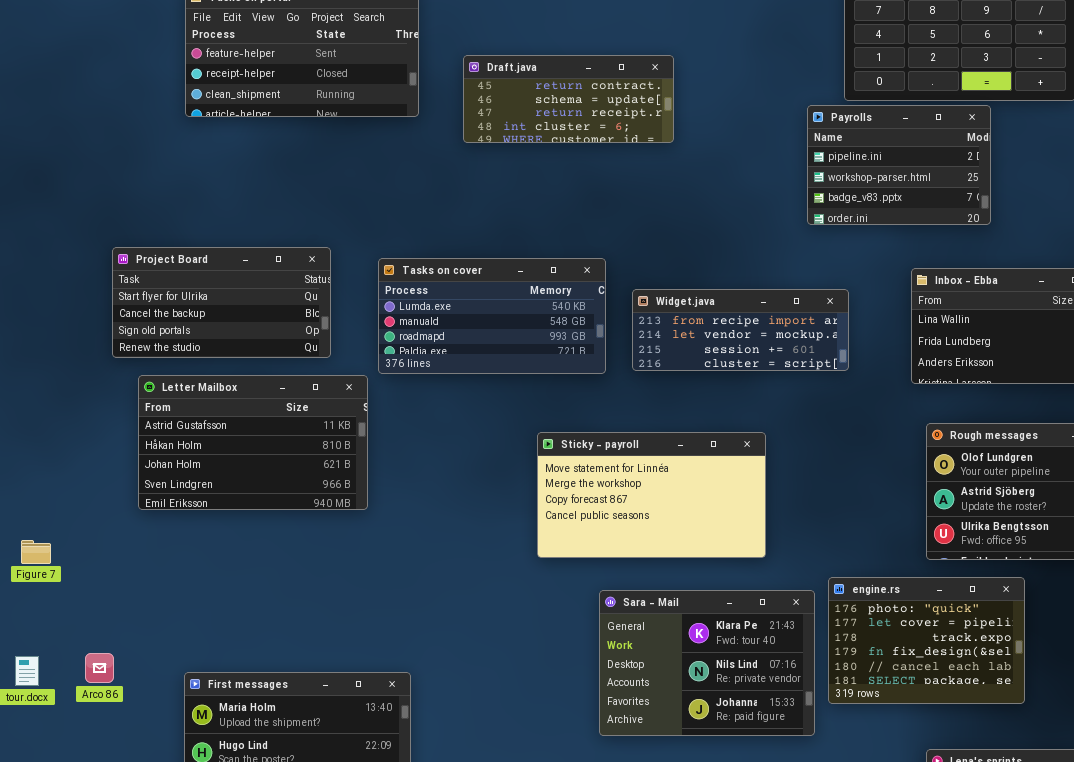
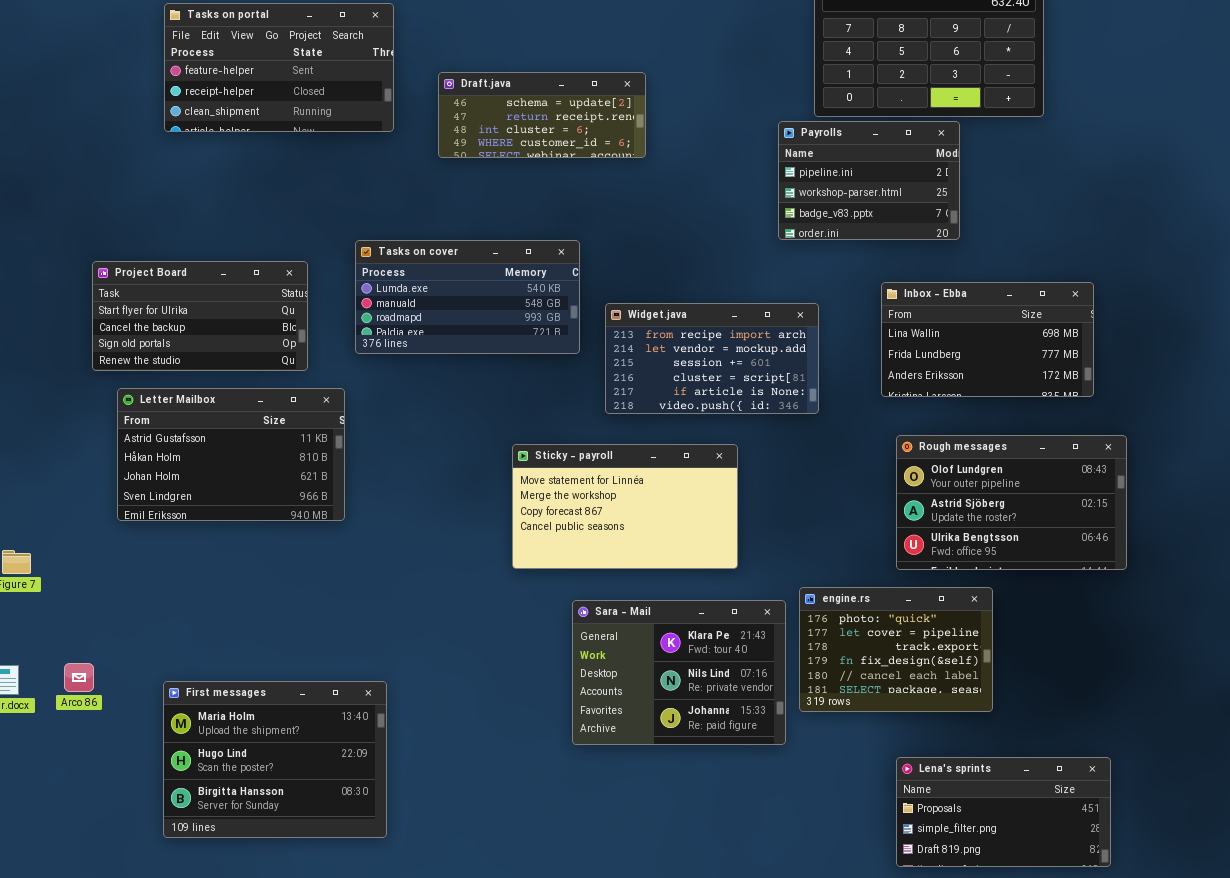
Draft.java: [463,55,674,143] -> [438,72,646,158], scrolled down 1 row
Tasks on cover: [378,258,606,374] -> [355,240,580,354], moved
Widget.java: [632,289,849,371] -> [605,303,819,414], resized

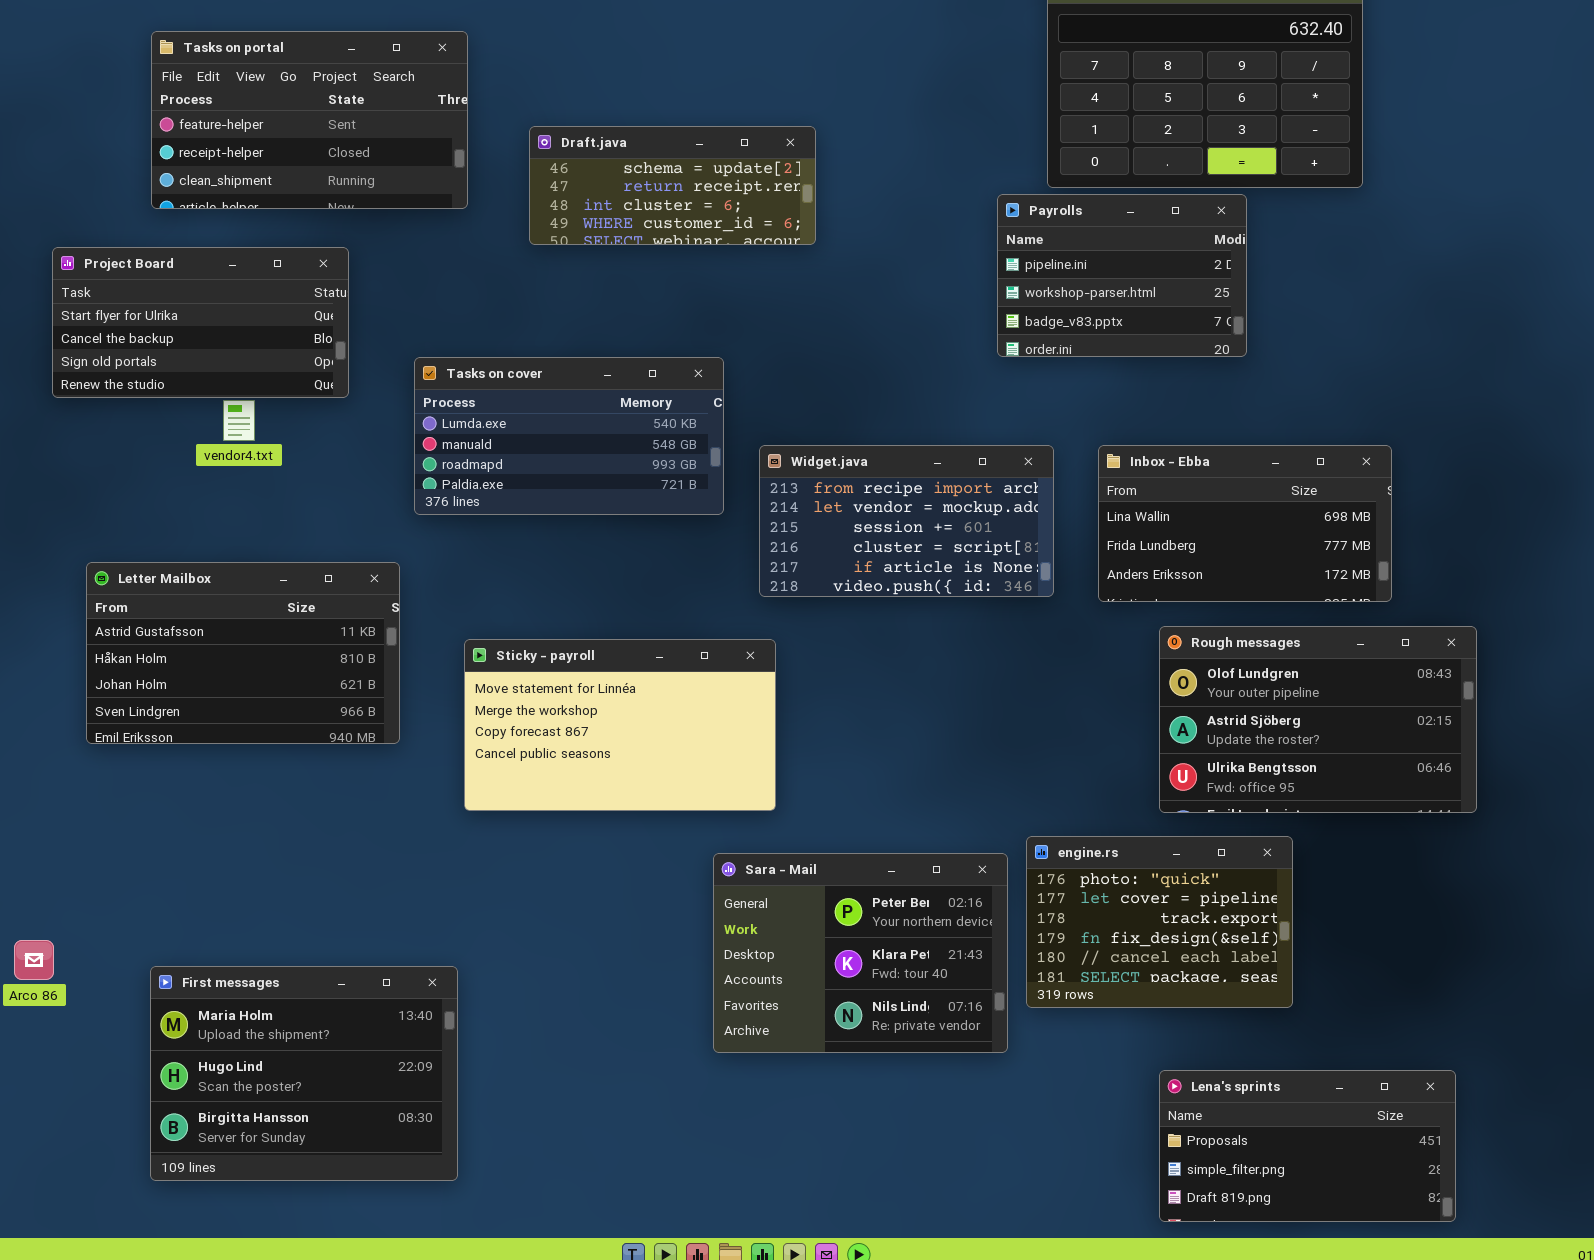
Project Board: [92,261,308,371] -> [52,247,349,398], moved
Inbox - Ebba: [881,282,1094,397] -> [1098,445,1392,602], moved
Sticky - payroll: [512,444,738,569] -> [464,639,776,811], moved
Sara - Mail: [572,600,786,745] -> [713,853,1008,1053], scrolled up 1 row

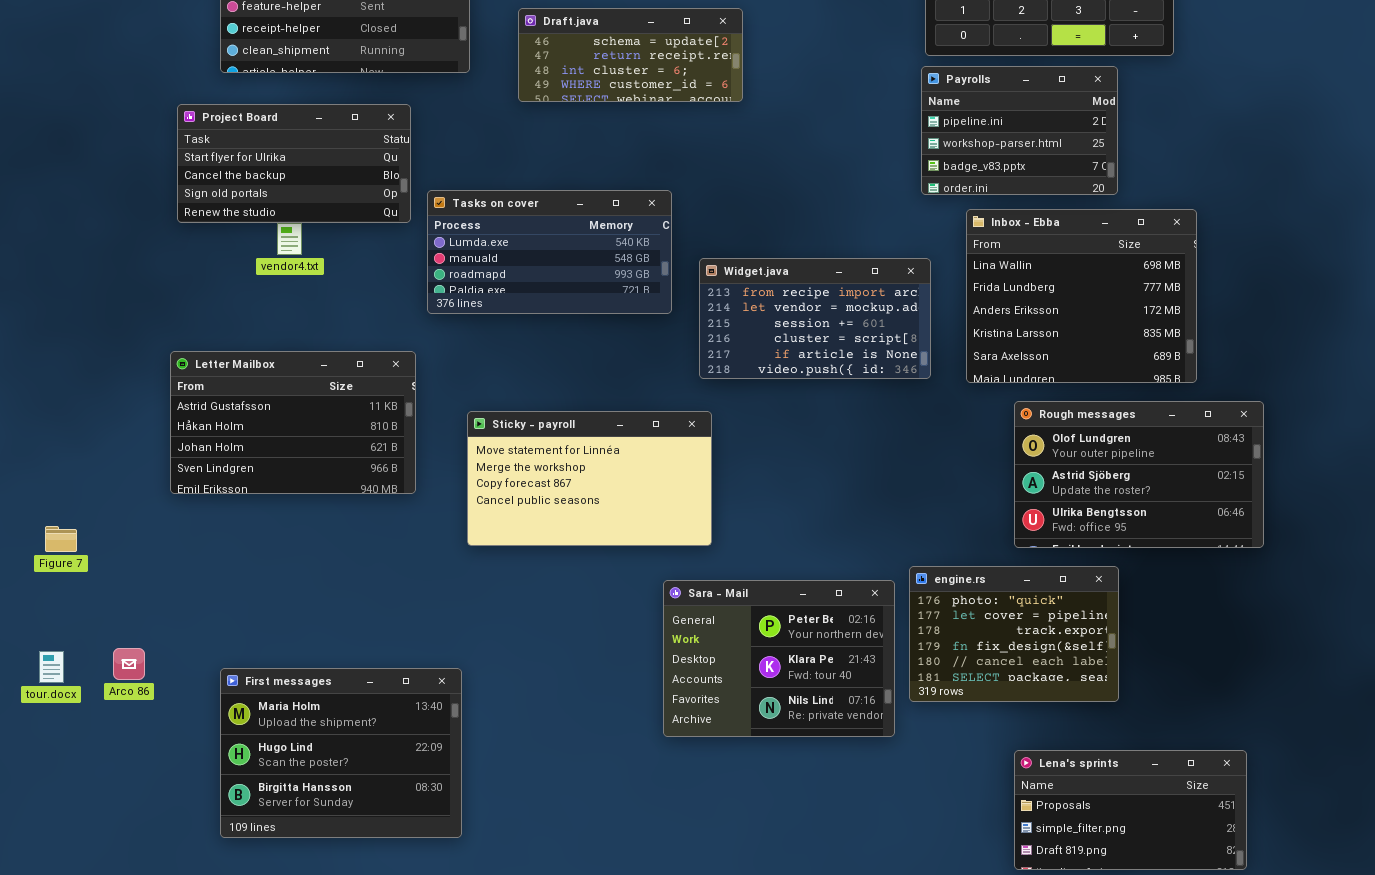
Payrolls: [997,194,1247,357] -> [921,66,1118,195], moved
Project Board: [52,247,349,398] -> [177,104,411,223], moved
Inbox - Ebba: [1098,445,1392,602] -> [966,209,1197,383], resized

